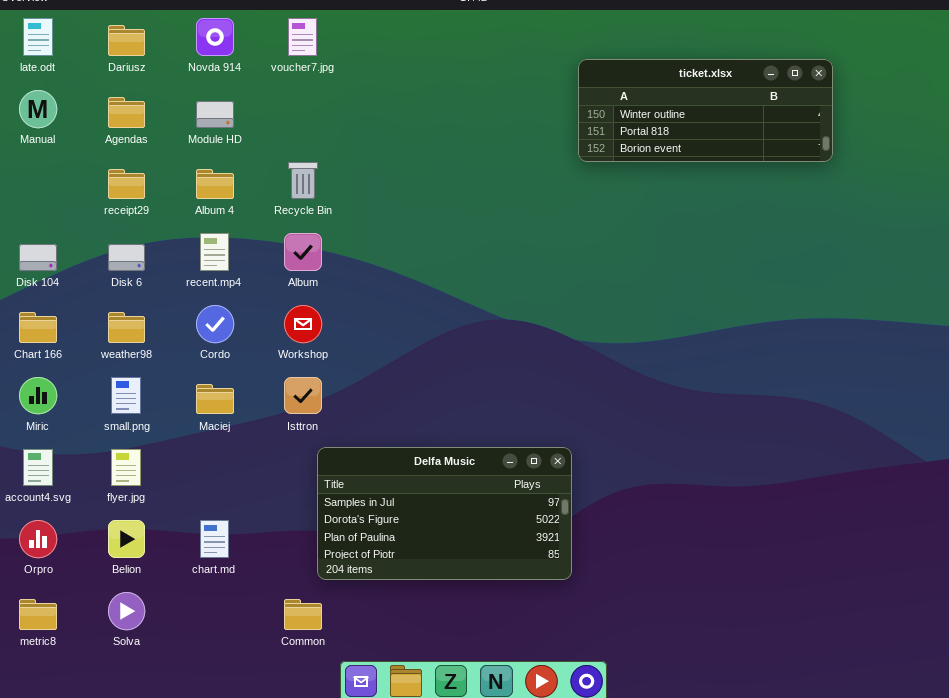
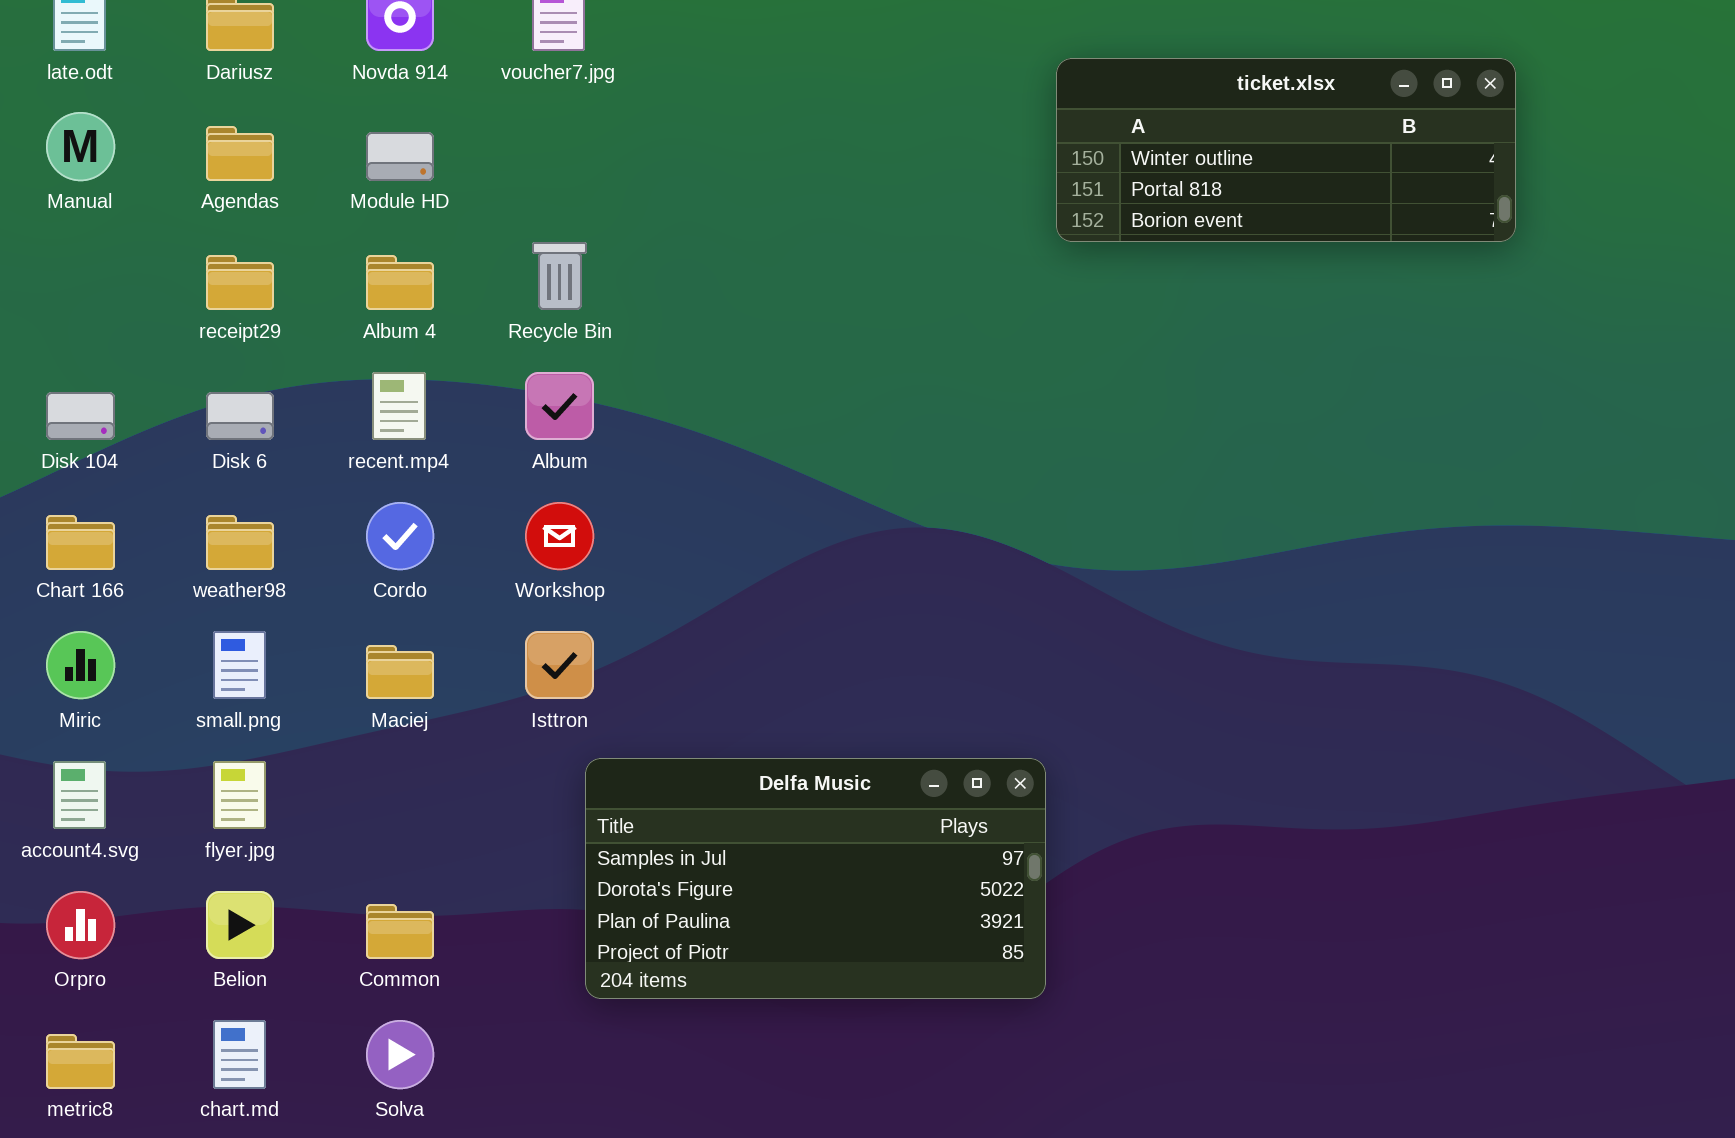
chart.md: [200,520,229,558] -> [213,1020,266,1089], moved
Solva: [108,592,145,630] -> [366,1020,434,1089], moved
Common: [284,599,322,630] -> [366,904,434,959], moved

